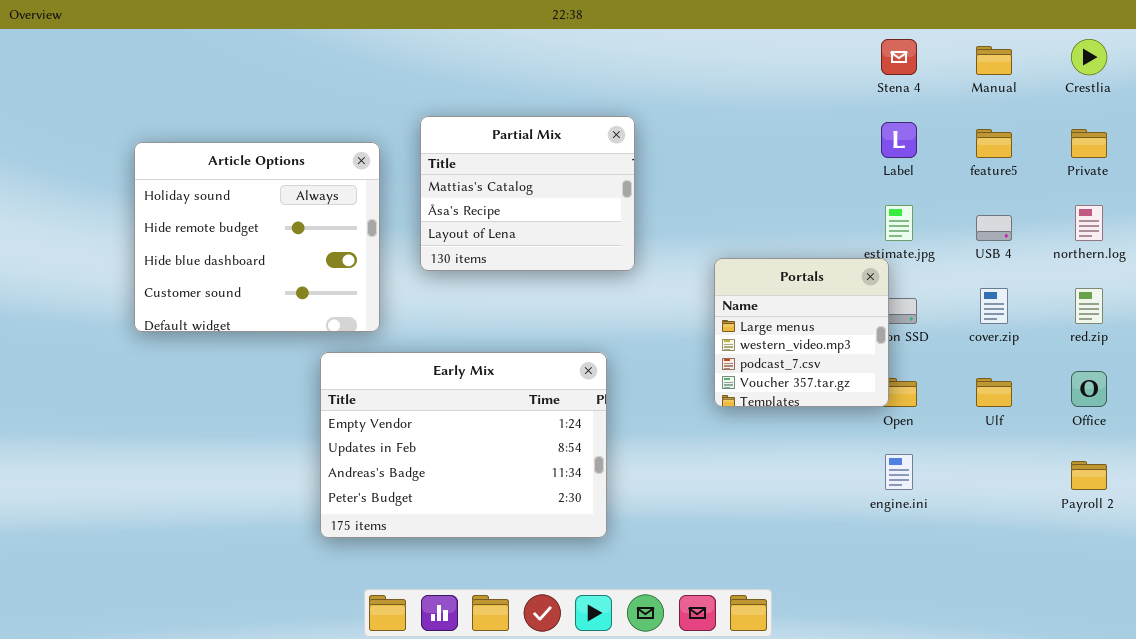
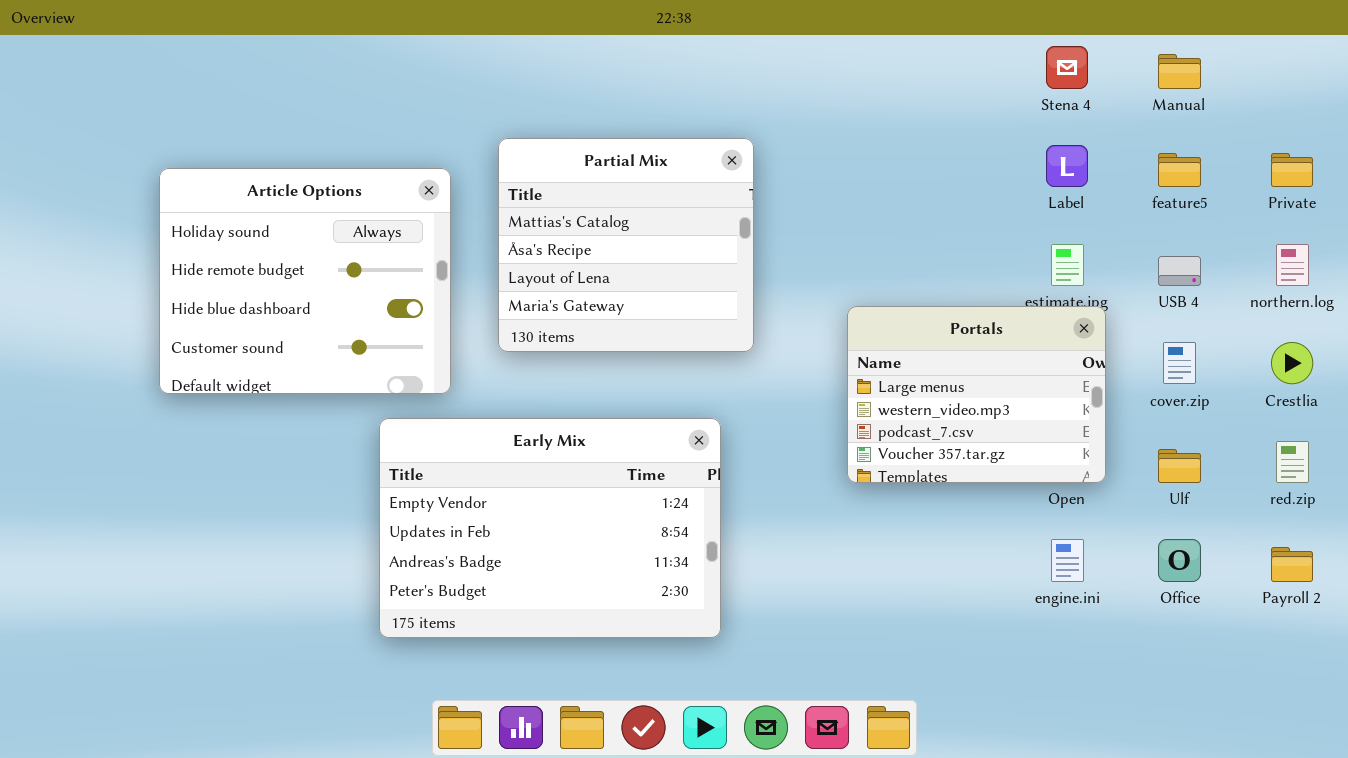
Crestlia: [1071,39,1107,75] -> [1271,342,1313,384], moved
Partial Mix: [420,116,635,271] -> [498,138,754,352], resized
Portals: [714,258,889,407] -> [847,306,1106,483], resized
red.zip: [1075,288,1103,324] -> [1276,441,1309,483], moved
Office: [1071,371,1107,407] -> [1158,539,1201,582], moved

